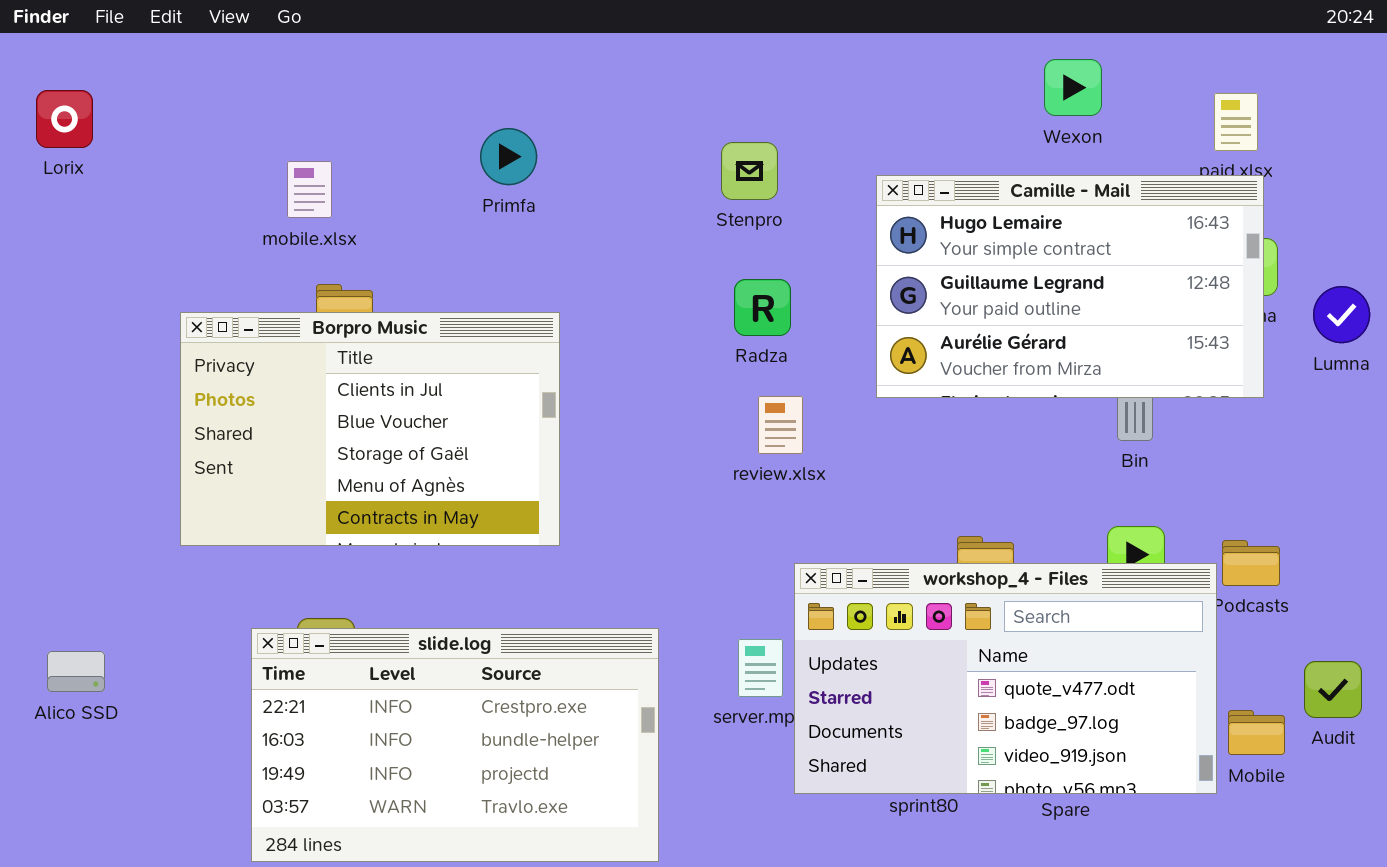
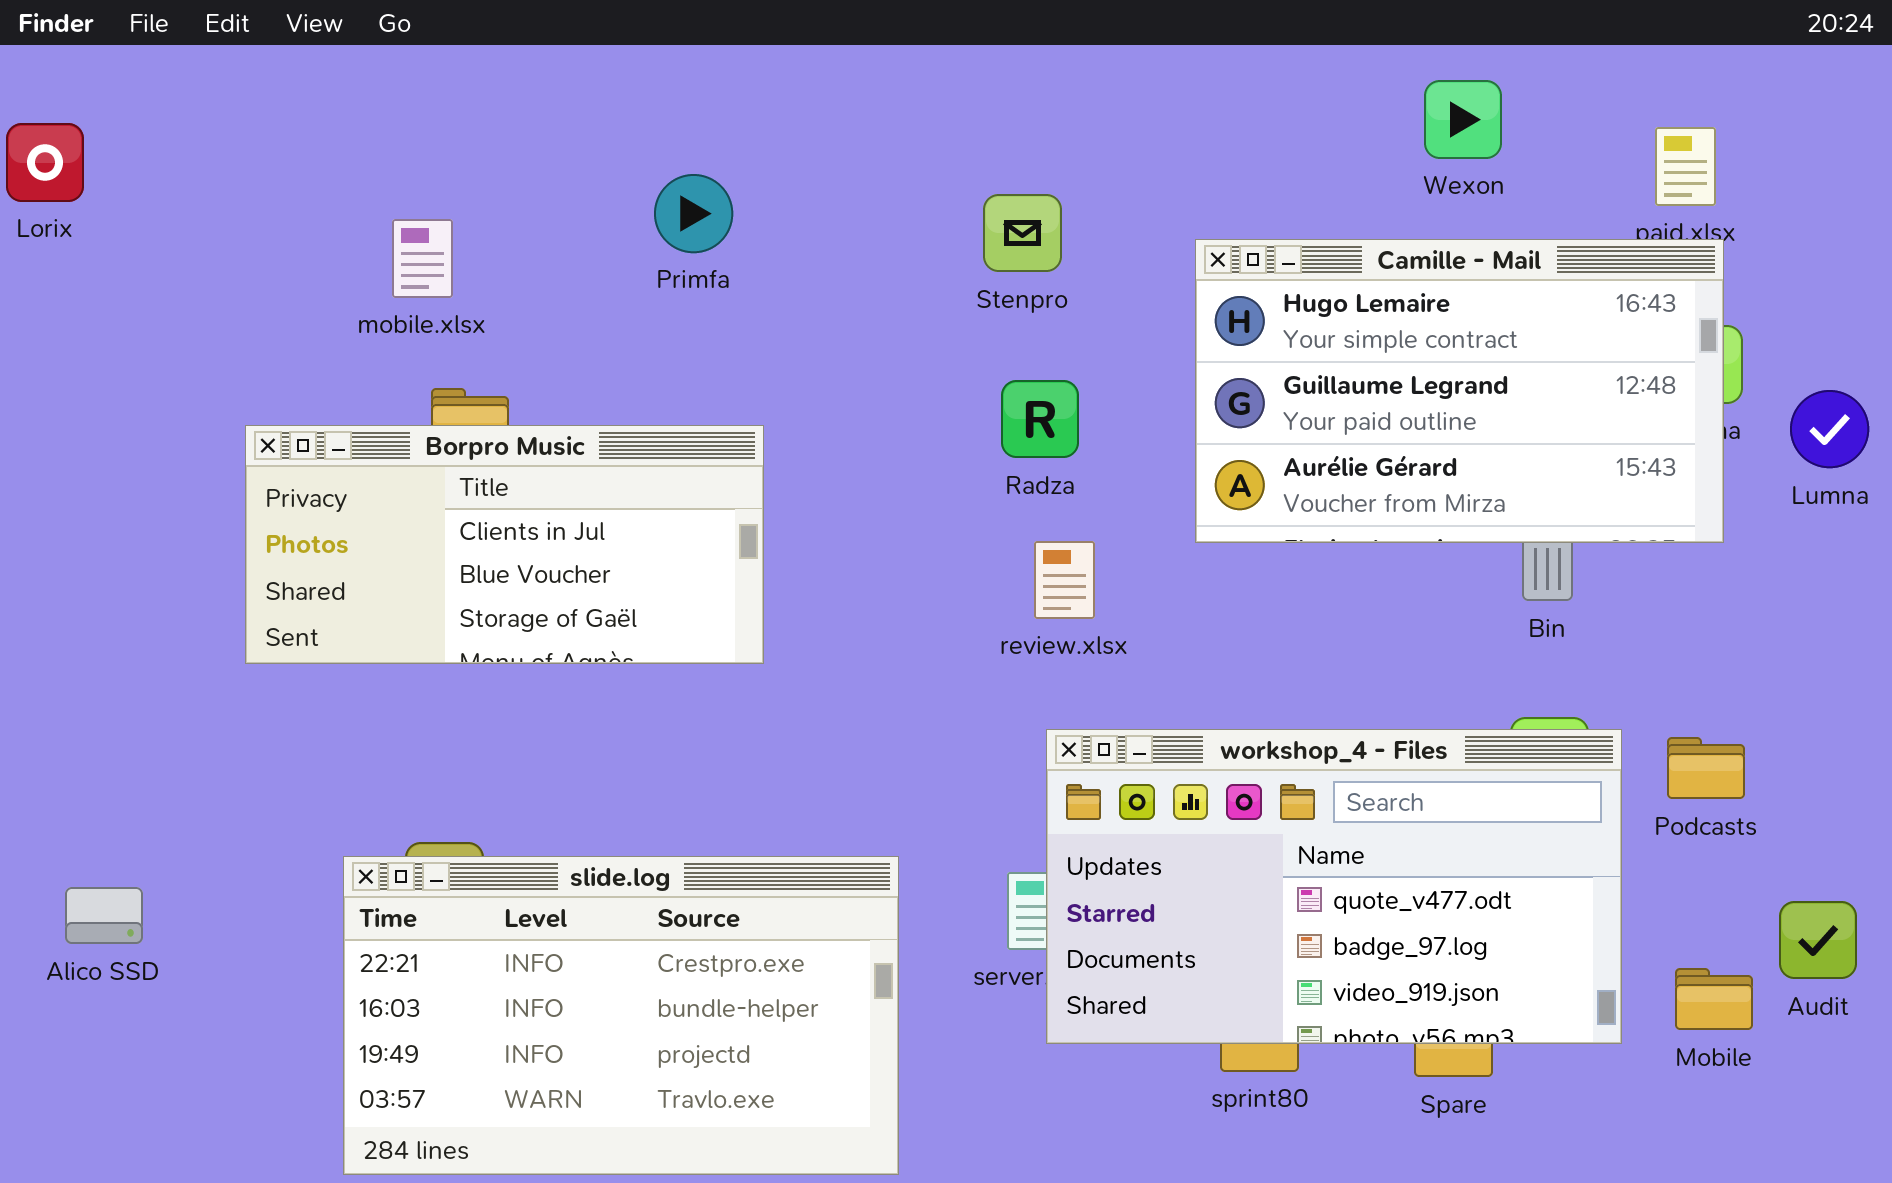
Lorix: [36,90,93,148] -> [6,123,84,202], moved
Borpro Music: [180,312,560,546] -> [245,425,764,664], resized
workshop_4 - Files: [794,563,1217,794] -> [1046,729,1622,1044], moved

